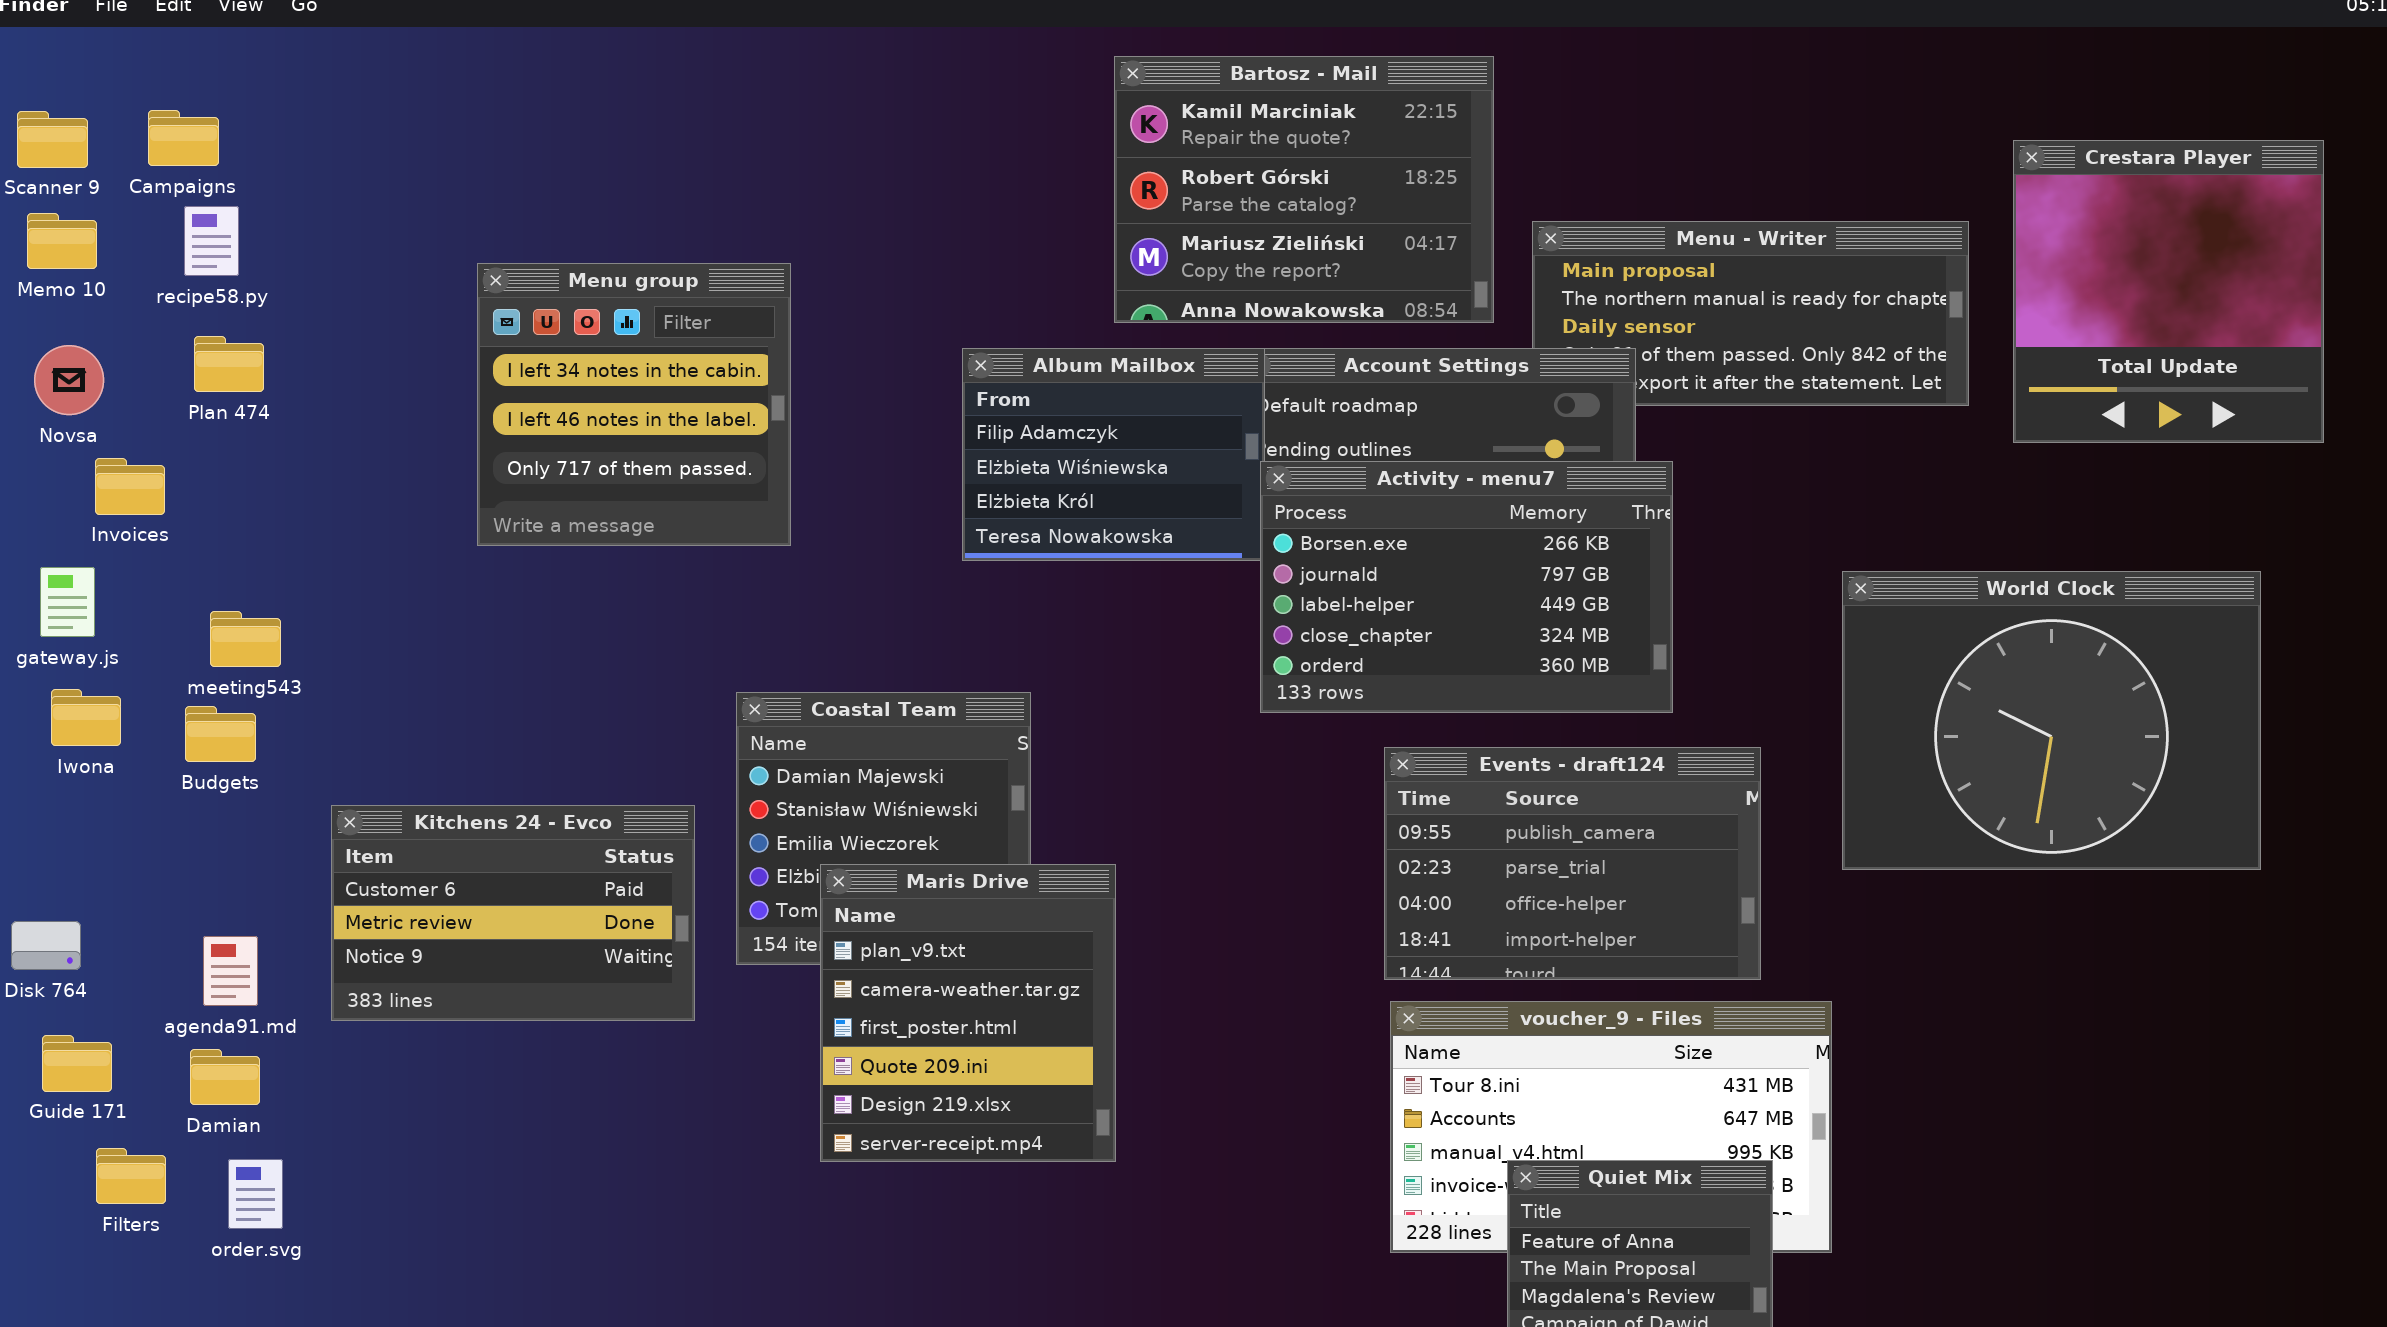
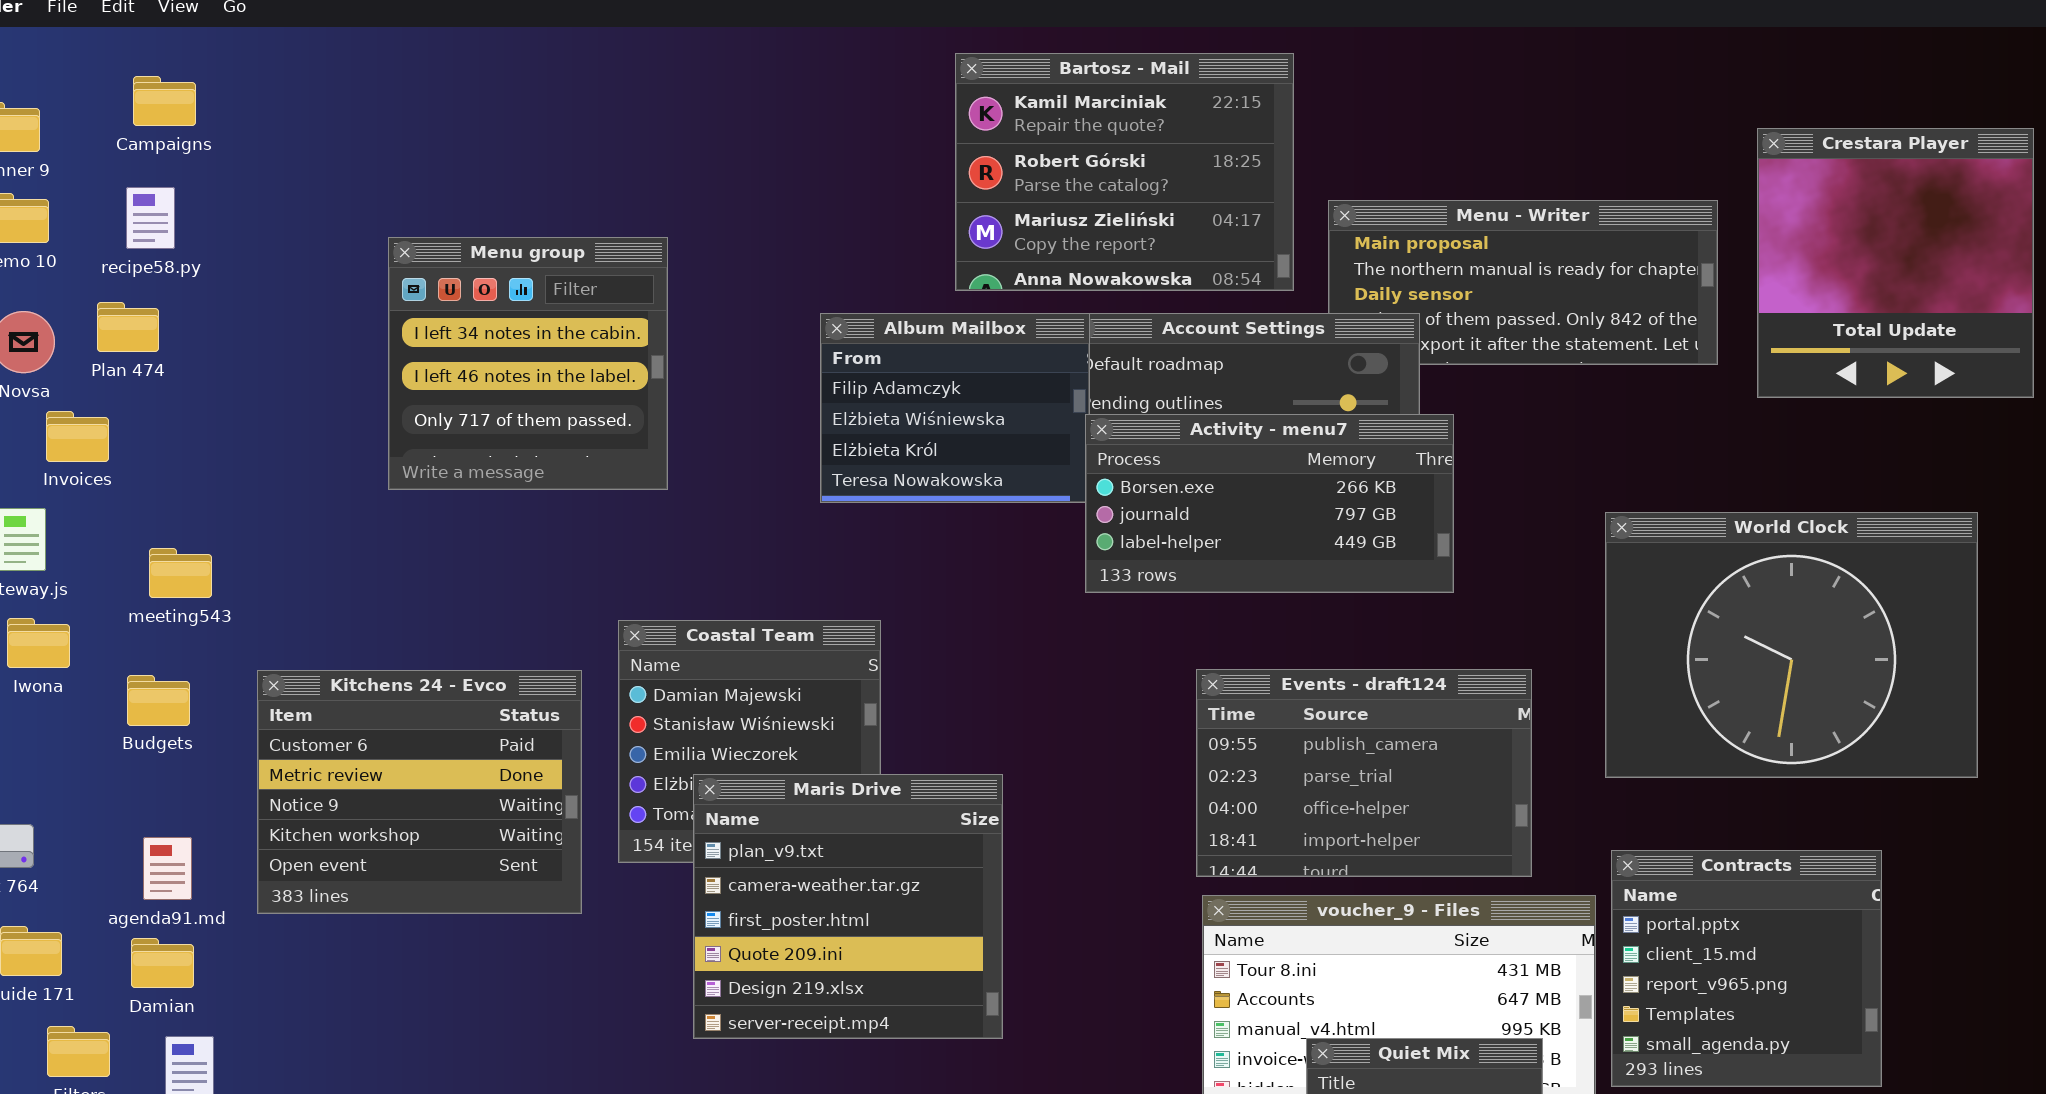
Campaigns: [148,110,219,166] -> [133,76,196,126], moved
Plan 474: [194,336,264,392] -> [97,302,159,352], moved
Activity - menu7: [1260,461,1673,713] -> [1085,414,1454,593], resized
Budgets: [185,706,256,762] -> [127,675,190,726], moved
Kitchens 24 - Evco: [331,805,695,1021] -> [257,670,582,914], resized
Maris Drive: [820,864,1116,1162] -> [693,774,1003,1039], resized
Contracts: none -> [1611,850,1882,1087], opened

